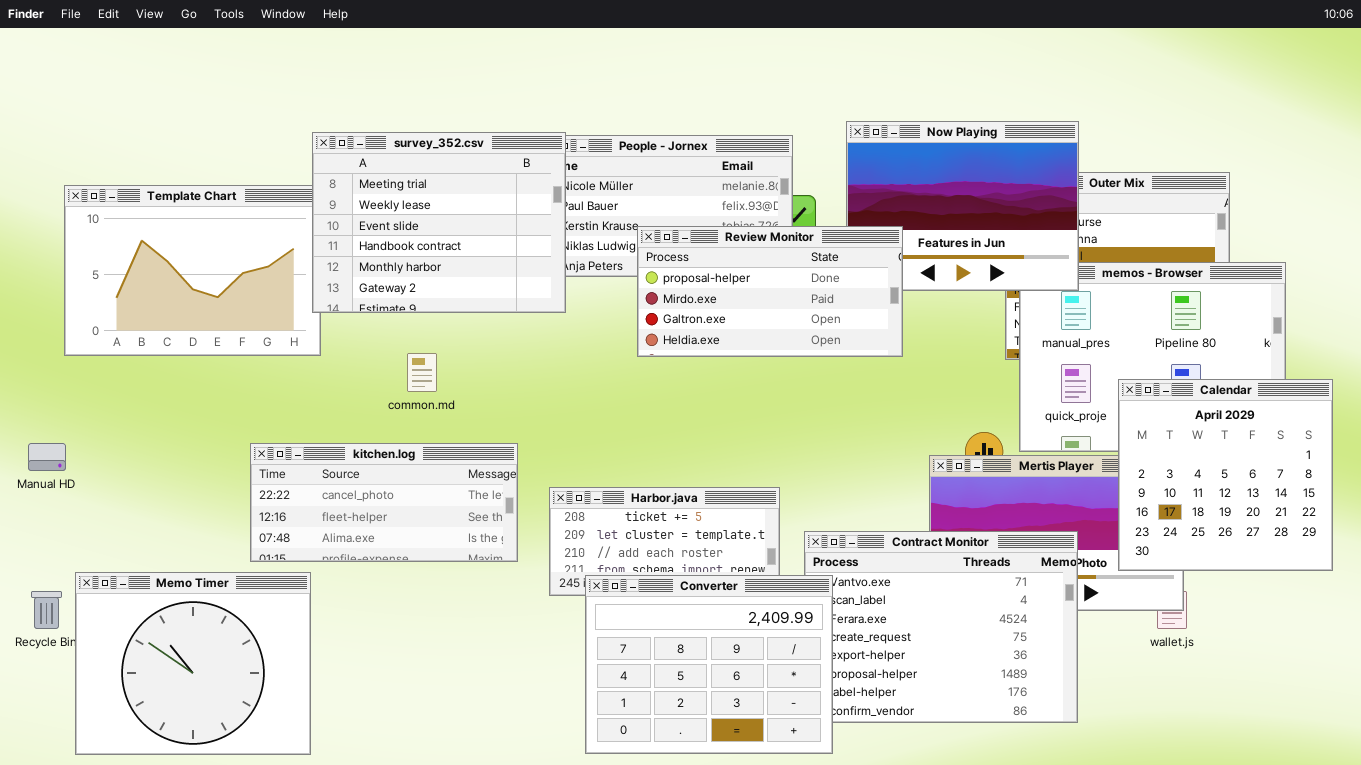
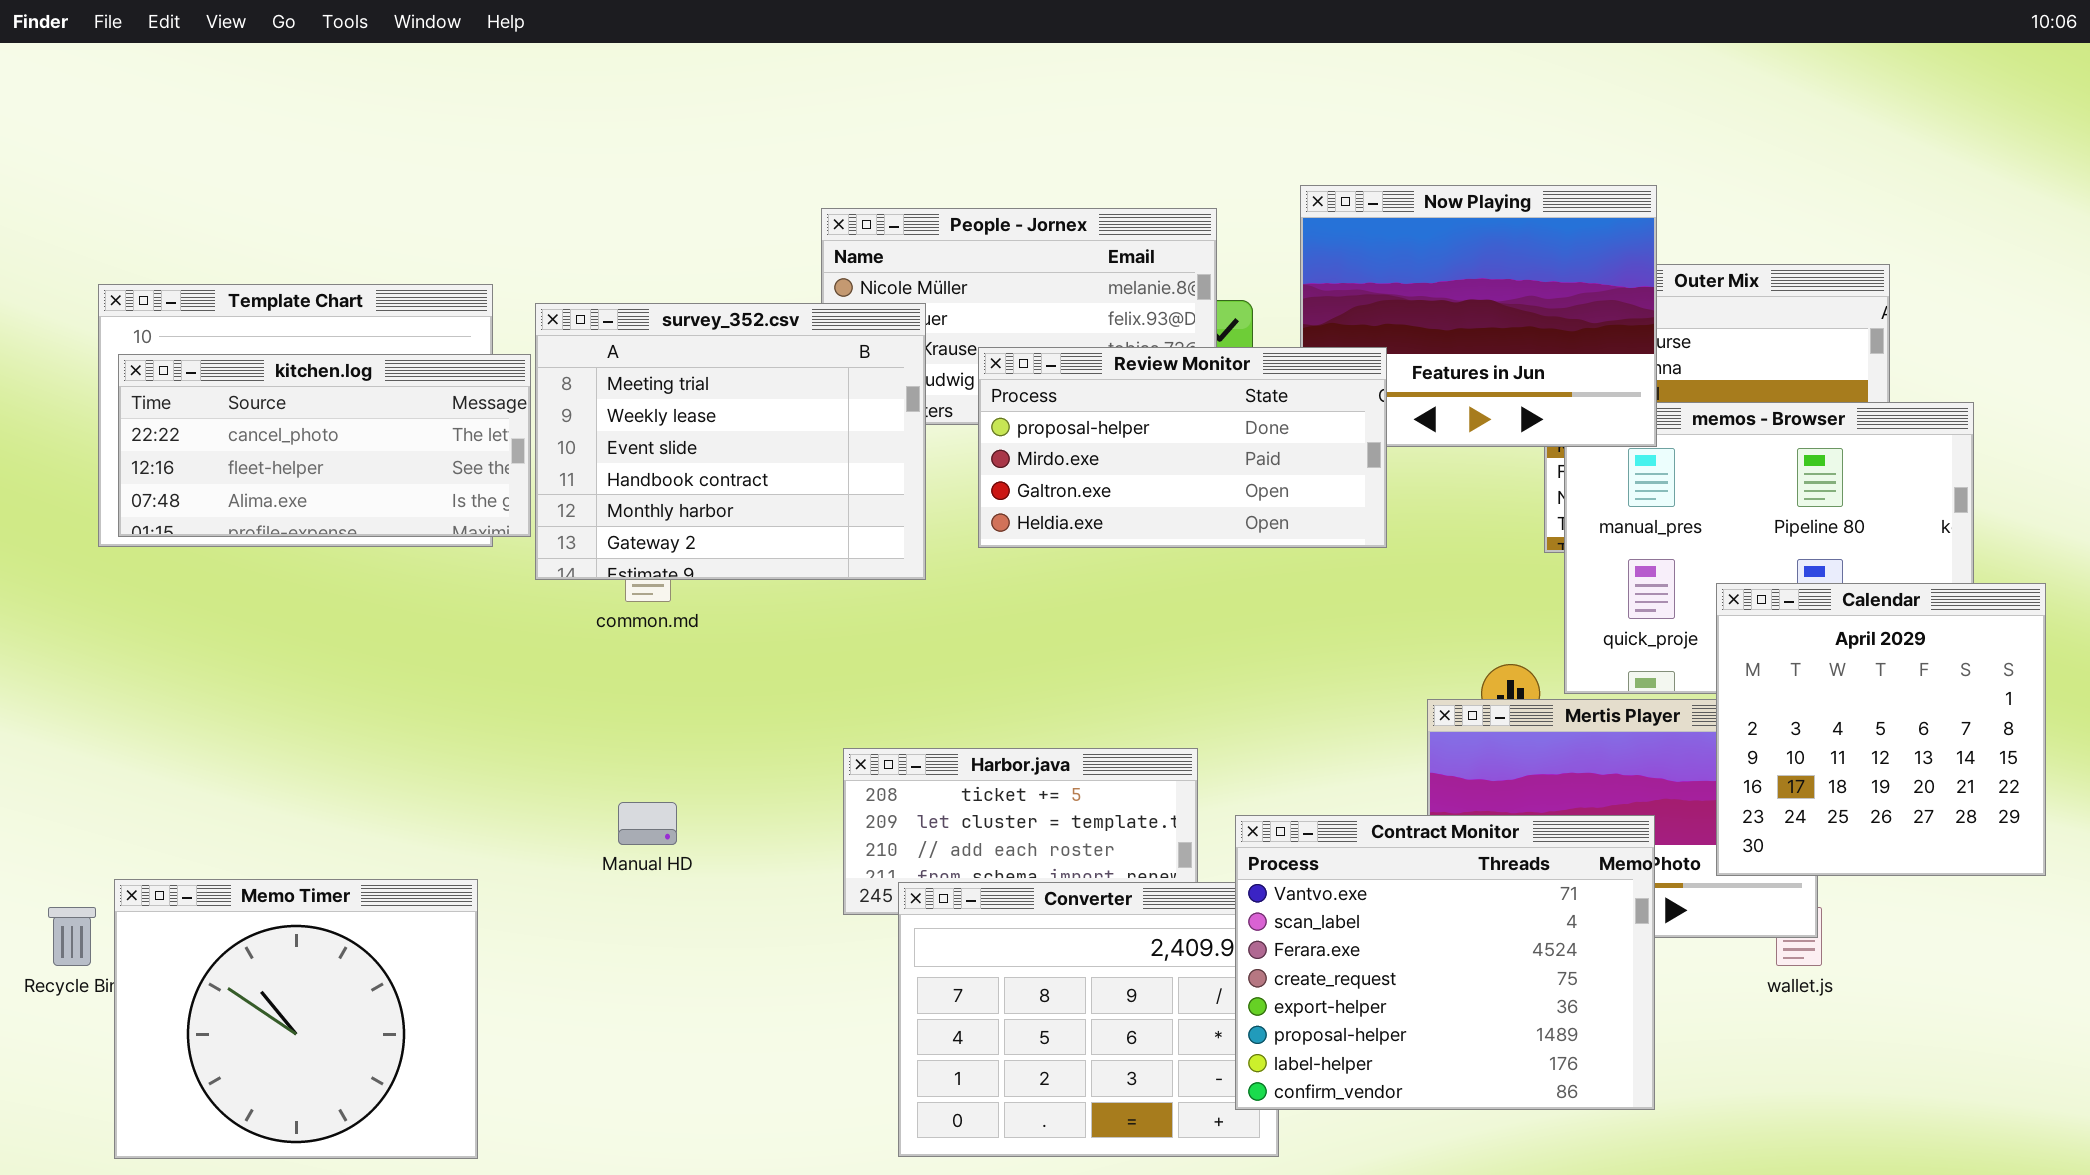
survey_352.csv: [312,132,566,313] -> [535,303,926,580], moved
Manual HD: [28,443,66,471] -> [618,802,677,845], moved
kitchen.log: [250,443,518,562] -> [118,354,531,537], moved
Contract Monitor: [804,531,1078,723] -> [1235,815,1655,1110], raised

